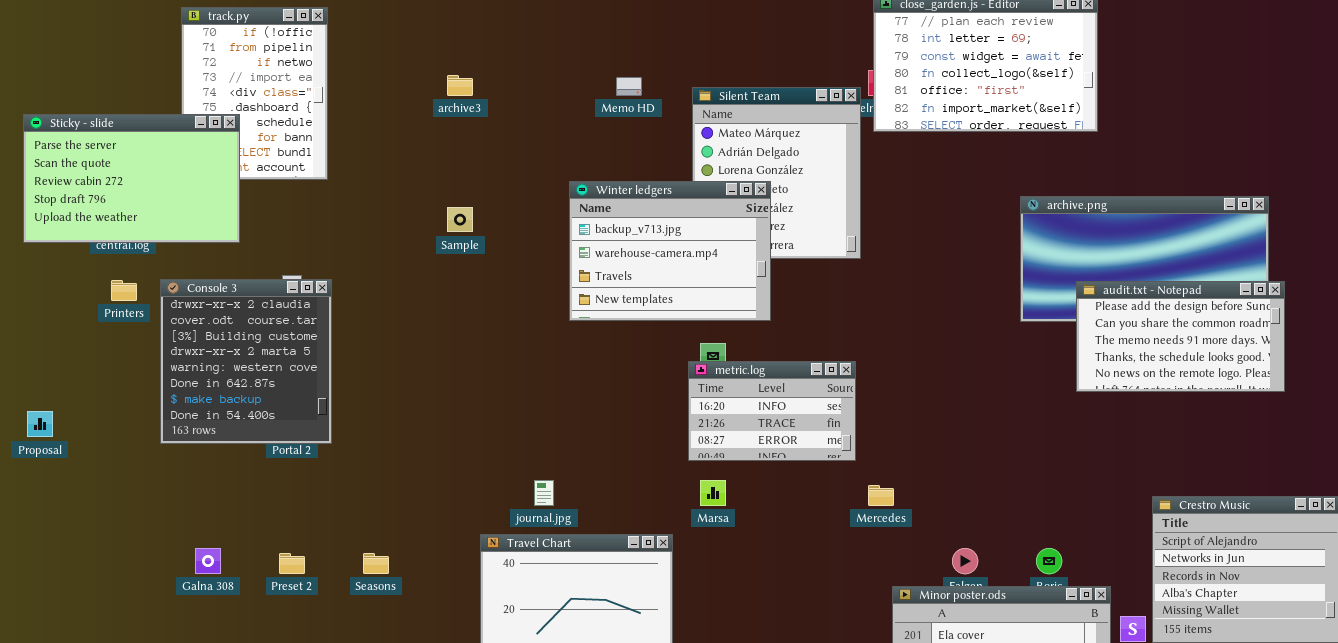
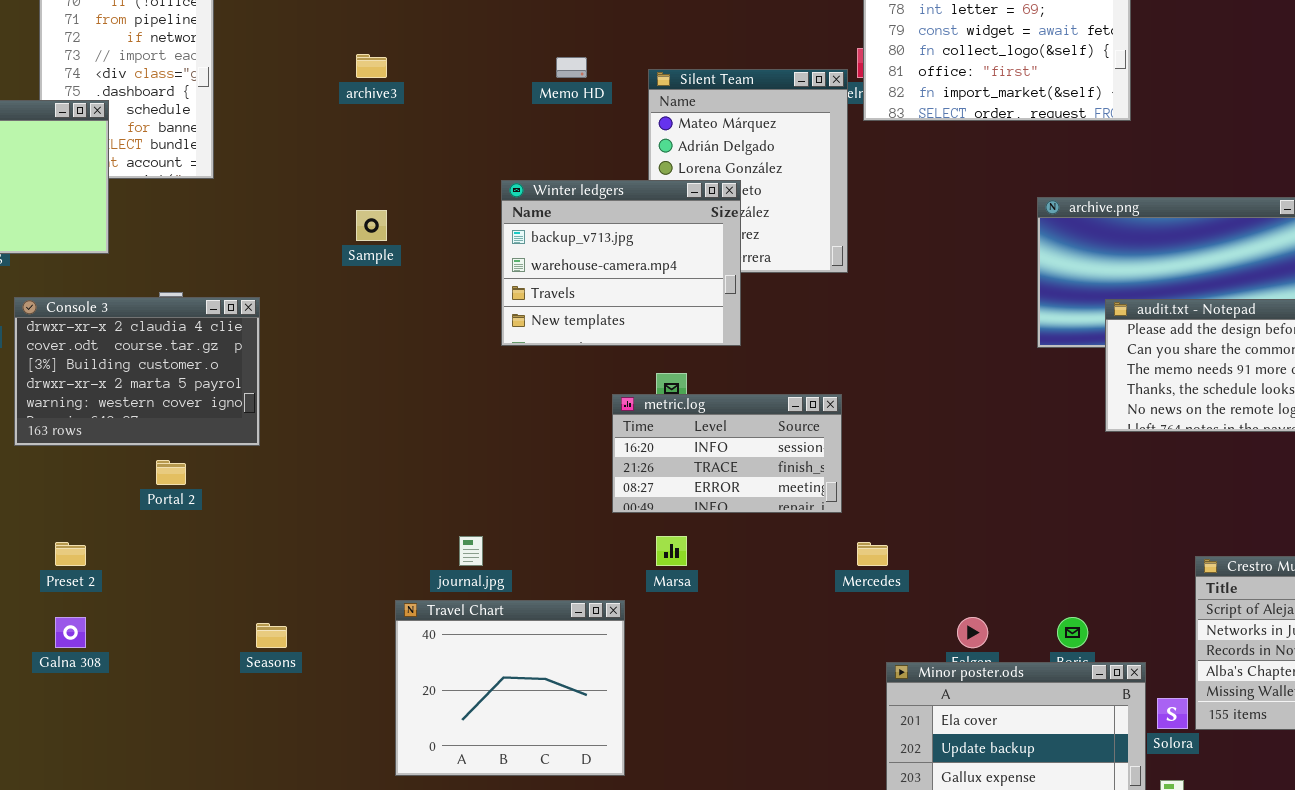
Console 3: [160,279,332,444] -> [14,297,260,446], resized
metric.log: [688,361,856,461] -> [612,394,842,513], resized
Preset 2: [279,553,305,574] -> [55,542,86,566], moved

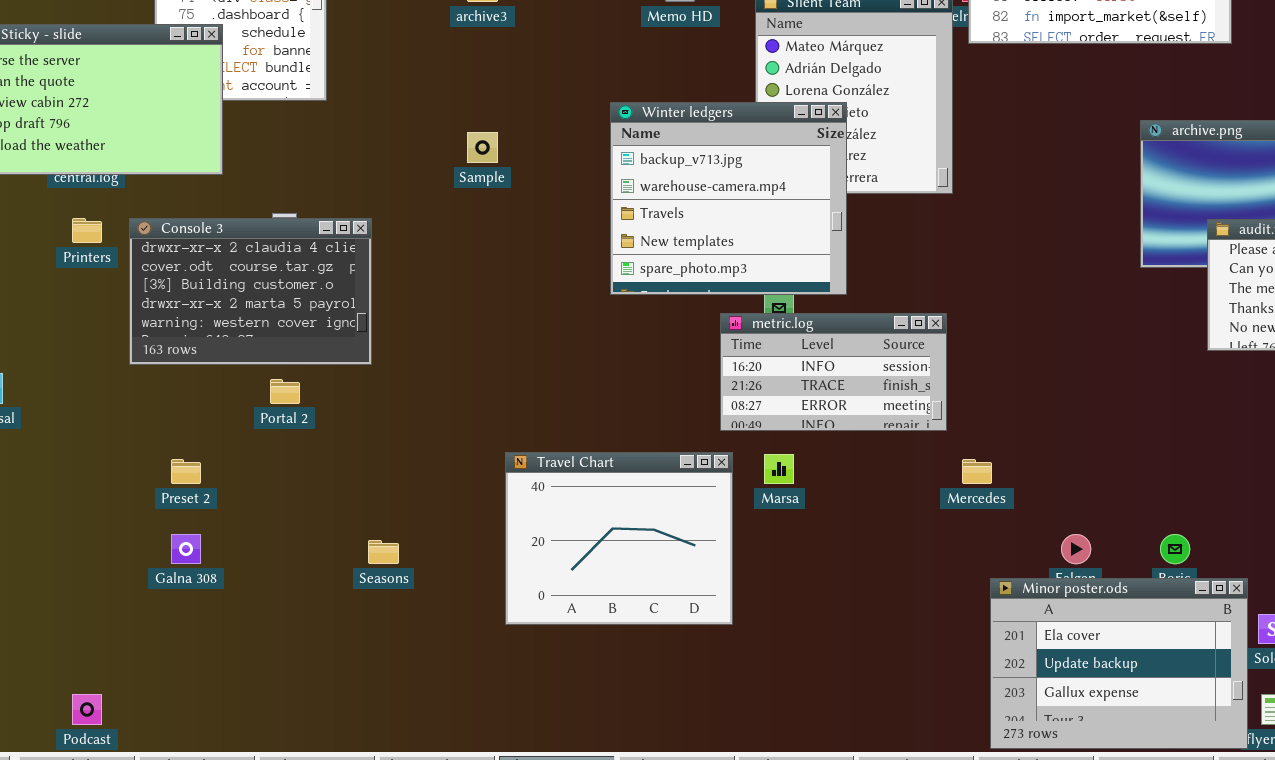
Winter ledgers: [501,180,741,346] -> [610,102,847,295], resized
Travel Chart: [395,600,625,776] -> [505,452,733,625], moved

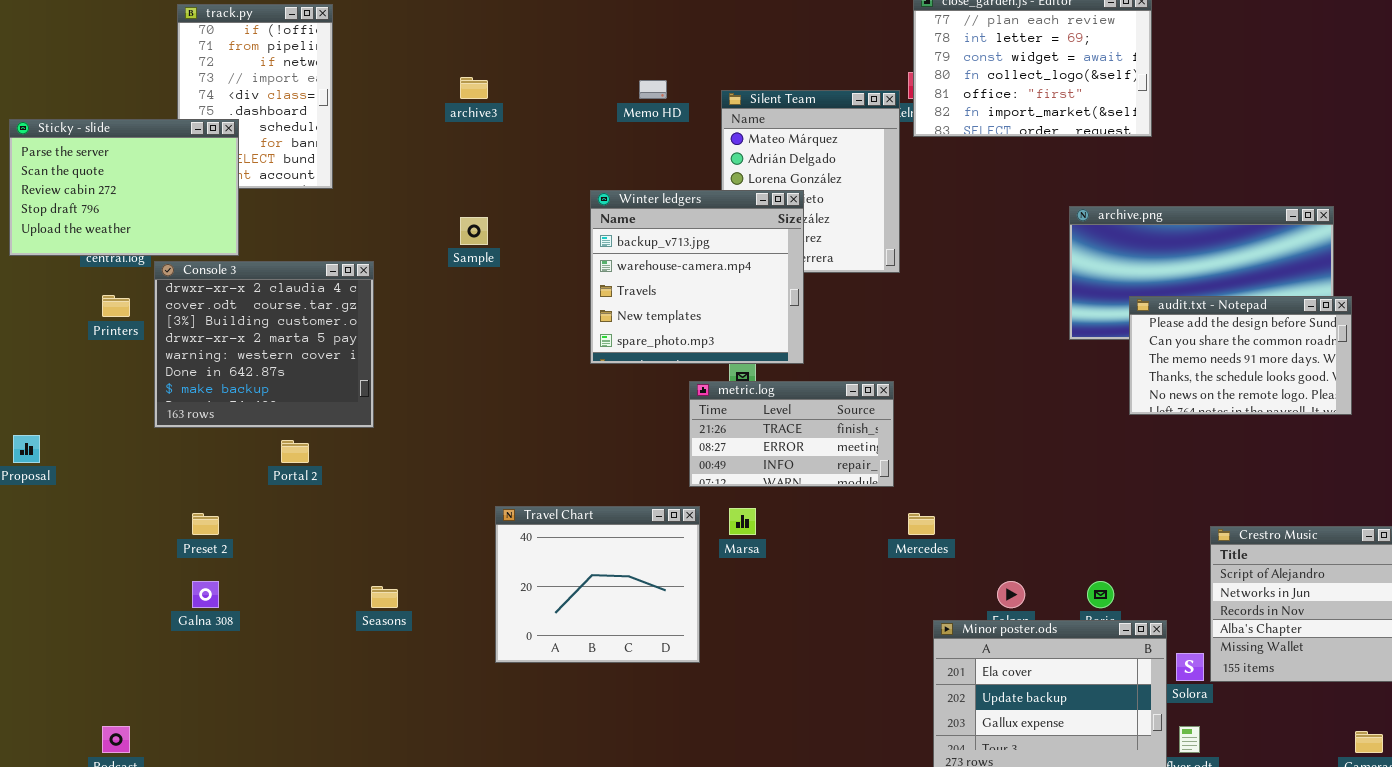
Console 3: [129,218,372,365] -> [154,261,374,428], resized
metric.log: [720,313,947,431] -> [689,381,894,487], scrolled down 1 row

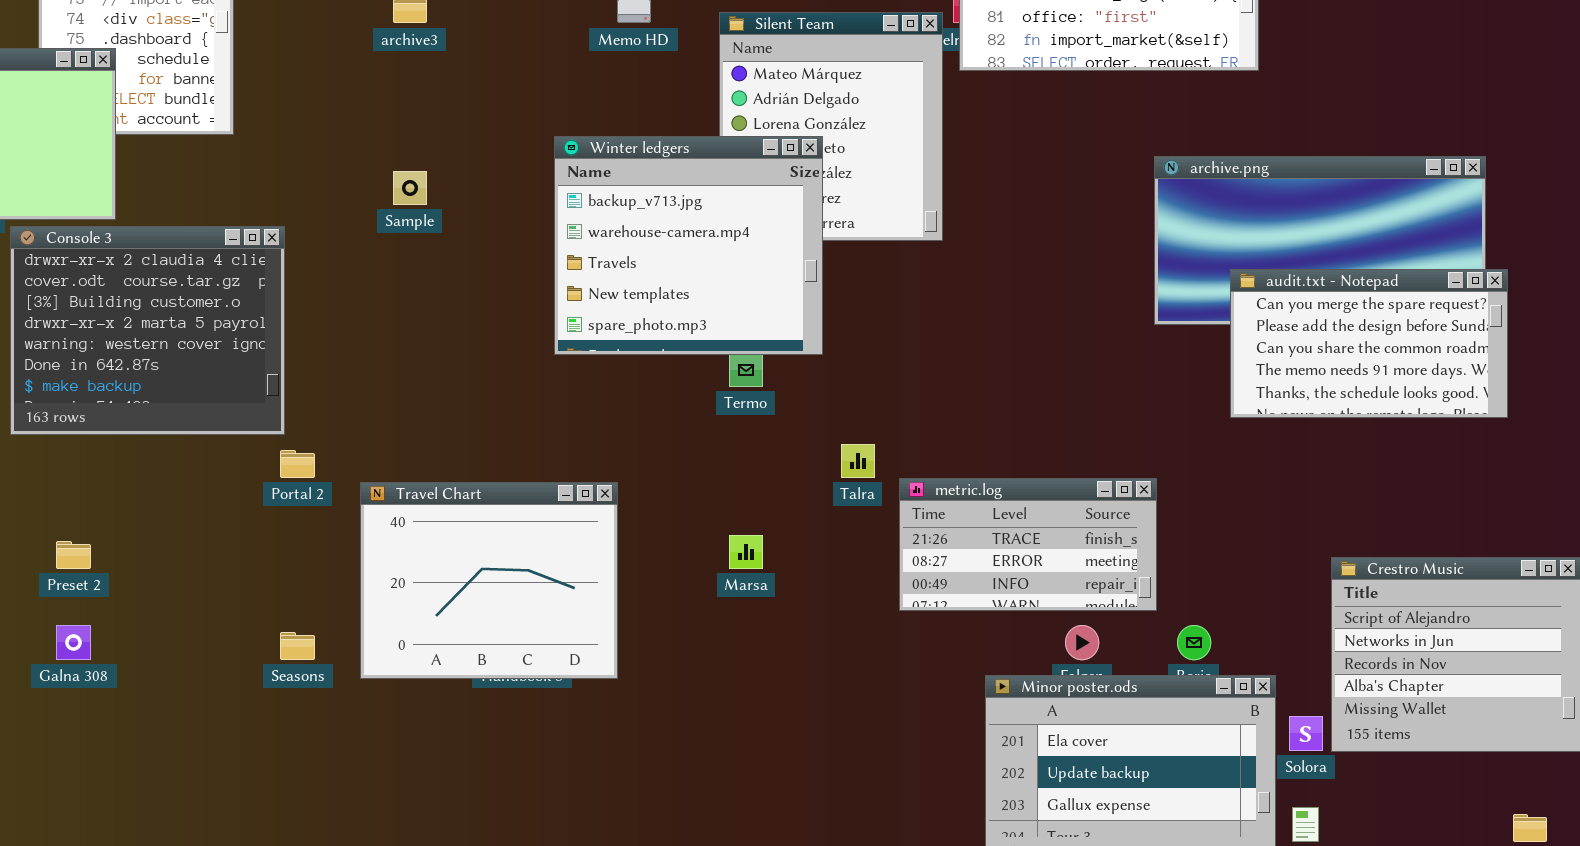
audit.txt - Notepad: [1129,296,1352,415] -> [1230,269,1508,418], scrolled up 1 row
metric.log: [689,381,894,487] -> [899,478,1157,611], moved
Portal 2: [281,440,309,463] -> [280,450,315,478], moved
Travel Chart: [495,506,700,663] -> [360,482,618,679], moved

